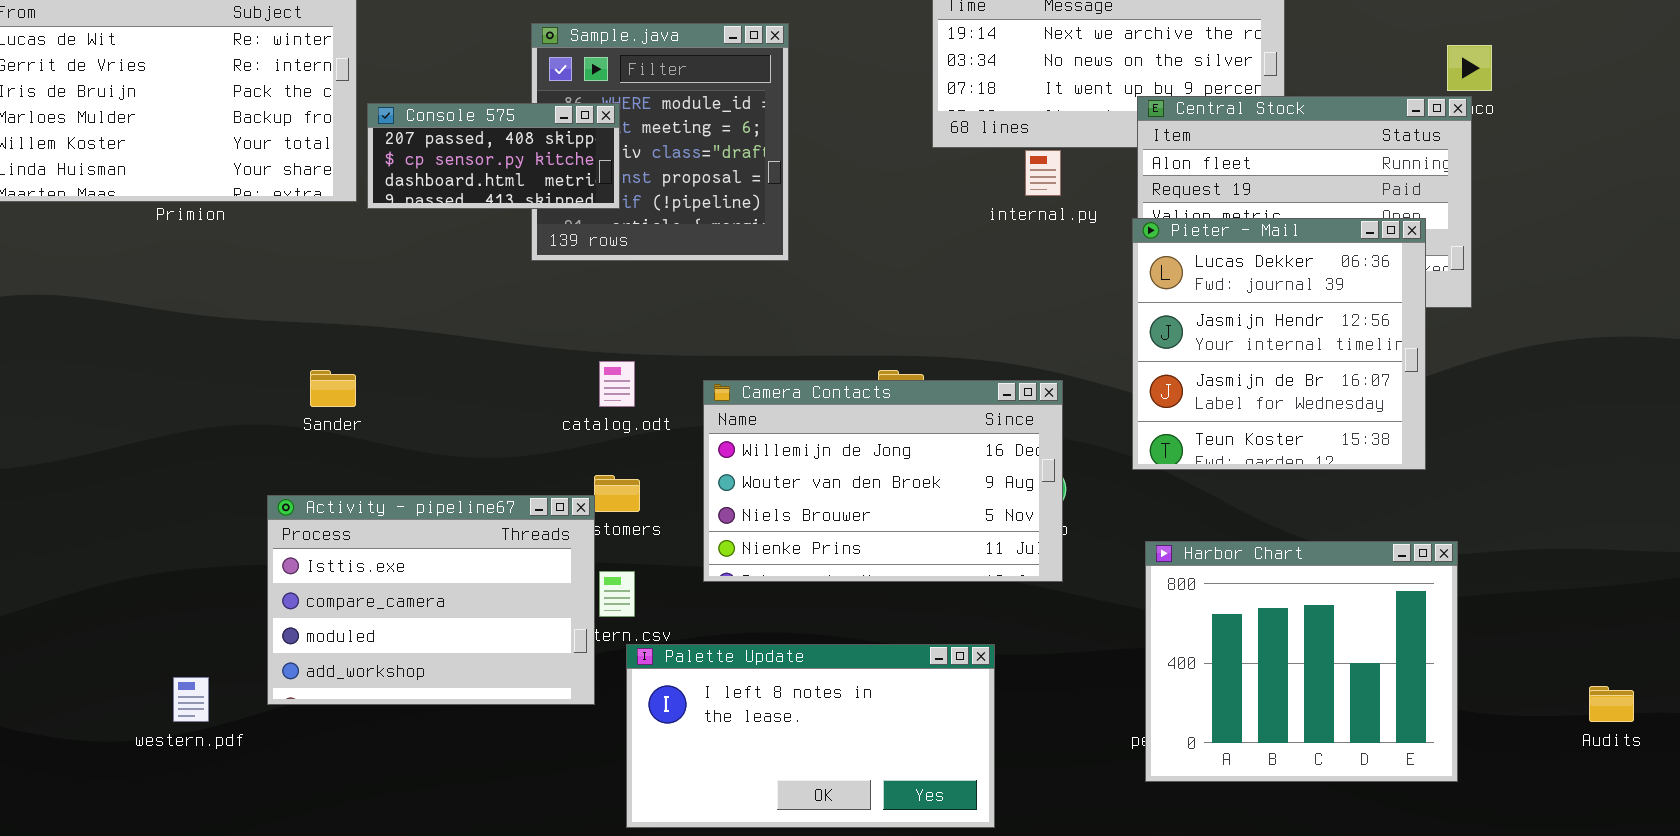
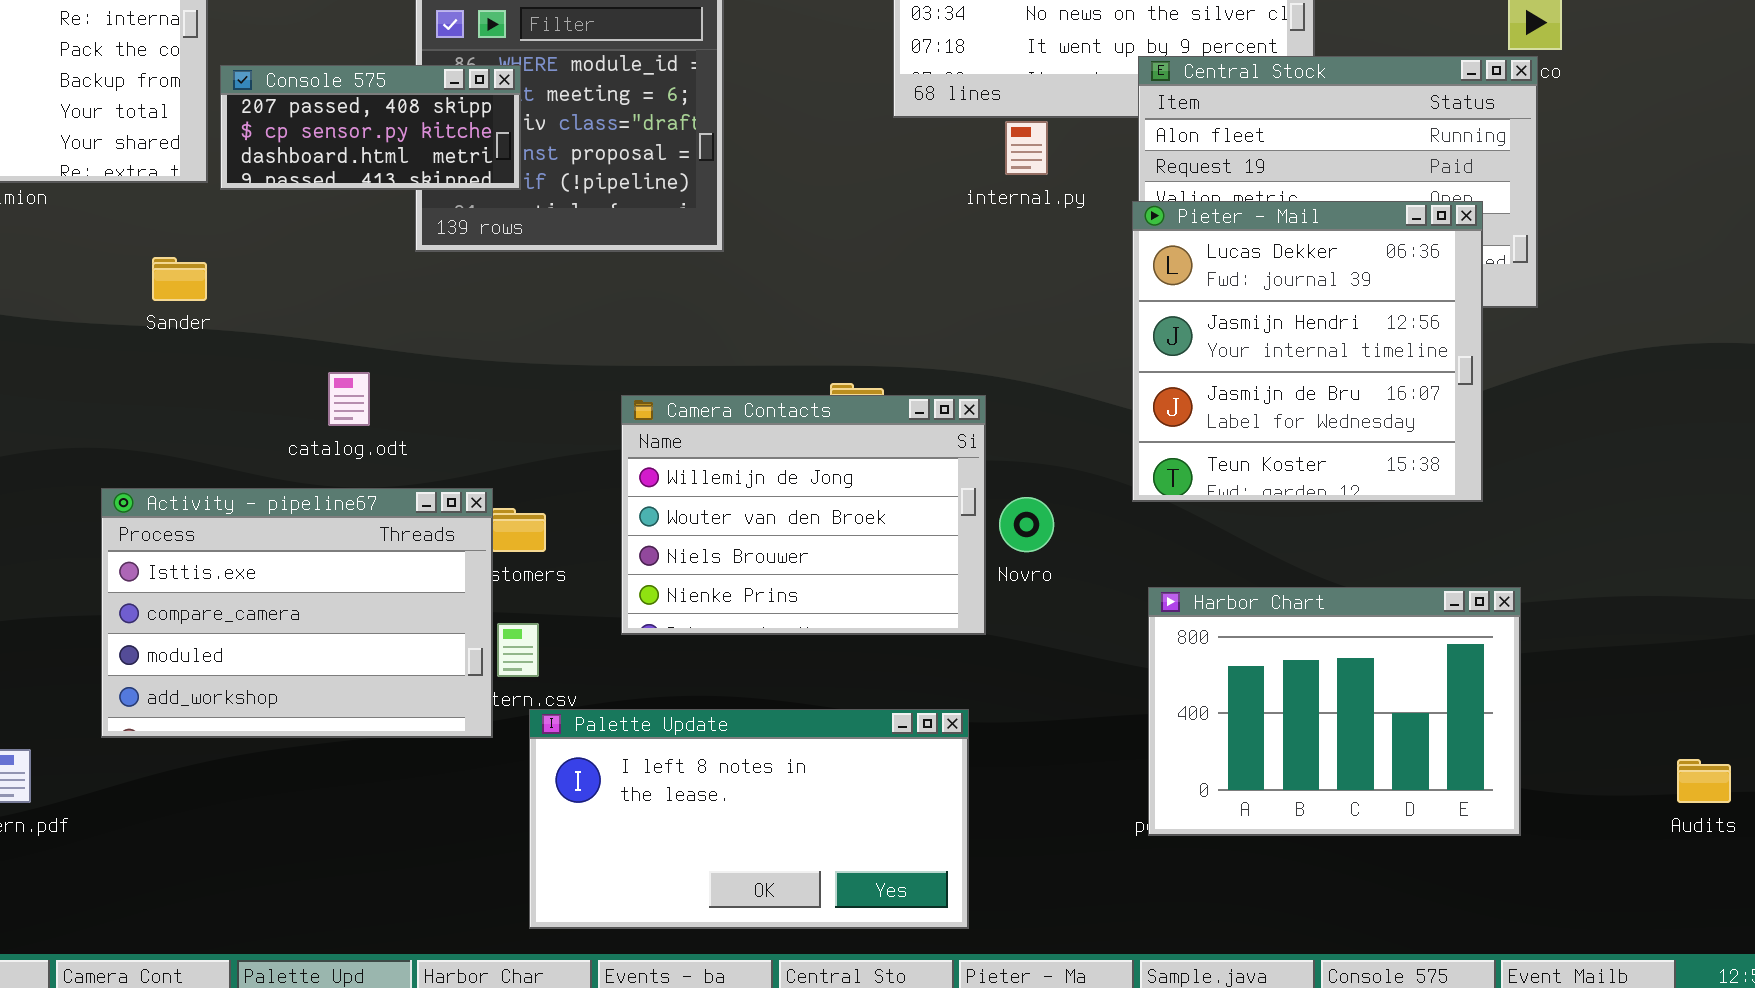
catalog.odt: [599,361,635,407] -> [328,372,370,426], moved
Sander: [310,370,356,407] -> [152,257,207,301], moved
Camera Contacts: [703,380,1063,582] -> [621,395,986,635], resized
Activity - pipeline67: [267,495,595,705] -> [101,488,493,738], moved
Harbor Chart: [1145,541,1458,782] -> [1148,587,1521,836], resized

